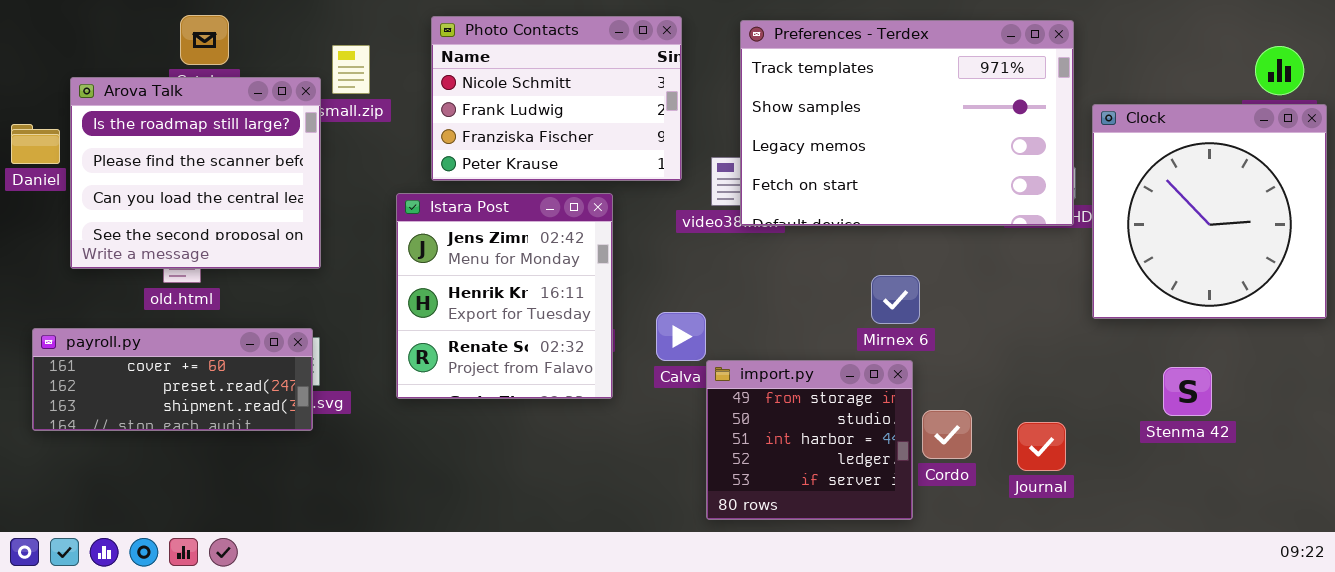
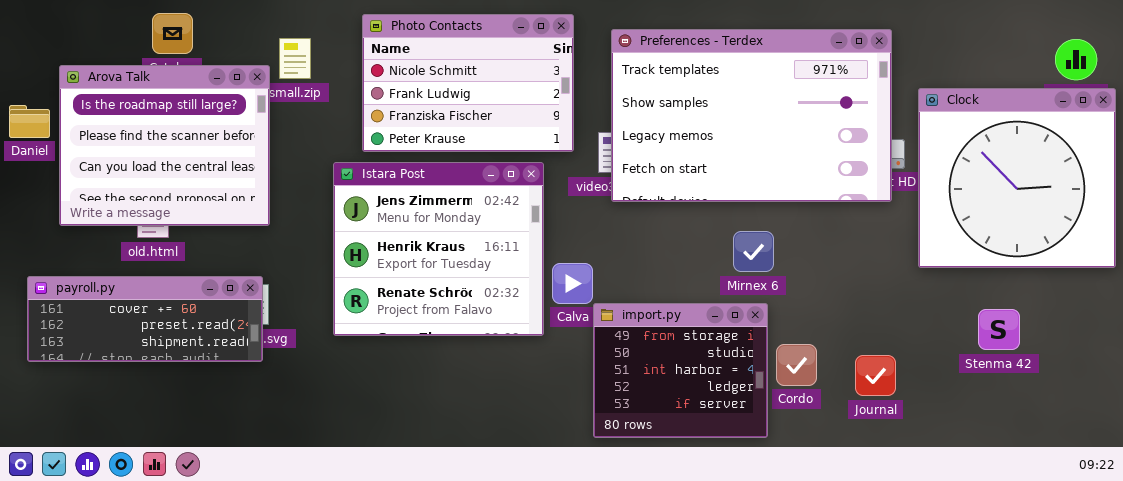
Preferences - Terdex: [740,20,1074,226] -> [611,29,892,202], moved
Istara Post: [396,193,613,399] -> [333,162,544,336], resized

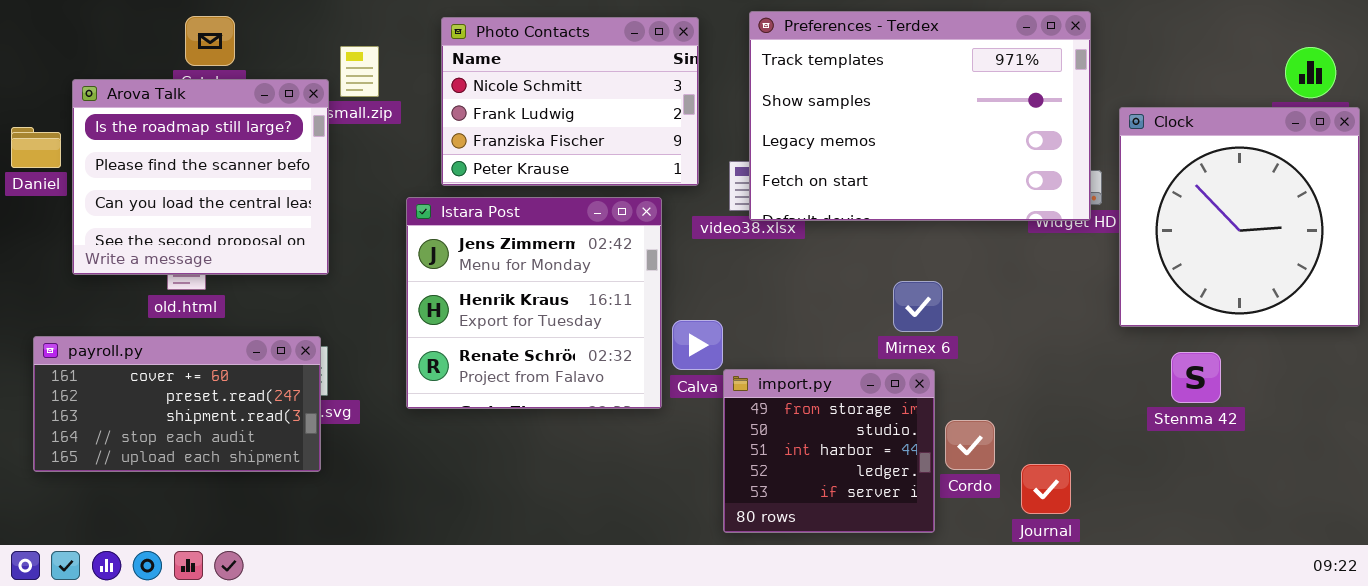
Preferences - Terdex: [611,29,892,202] -> [749,11,1091,221], moved
payroll.py: [27,276,263,362] -> [33,336,321,472], resized
Stenma 42: [978,309,1020,350] -> [1171,352,1221,403], moved
Journal: [855,355,896,396] -> [1021,464,1071,514], moved

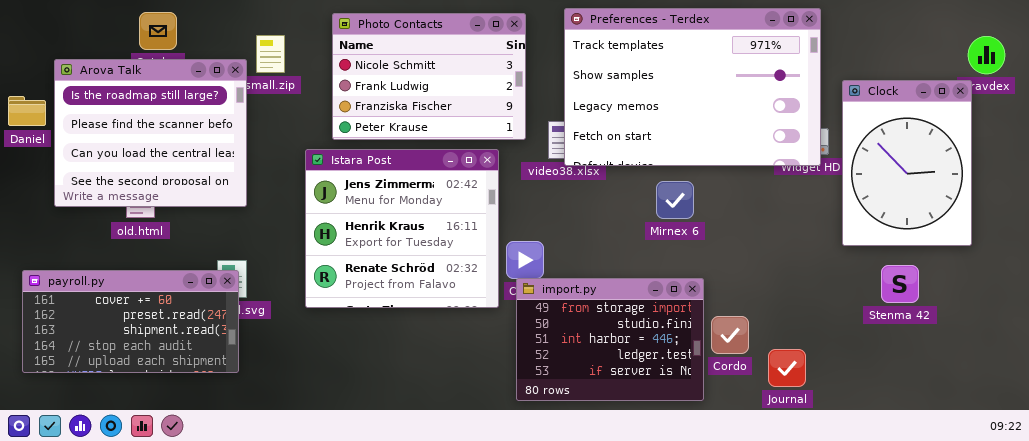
Clock: [1119,107,1360,327] -> [842,80,972,246], resized
Mirnex 6: [893,281,943,332] -> [656,181,694,219], moved
payroll.py: [33,336,321,472] -> [22,270,239,373], moved
import.py: [723,369,935,533] -> [516,278,704,401], resized

